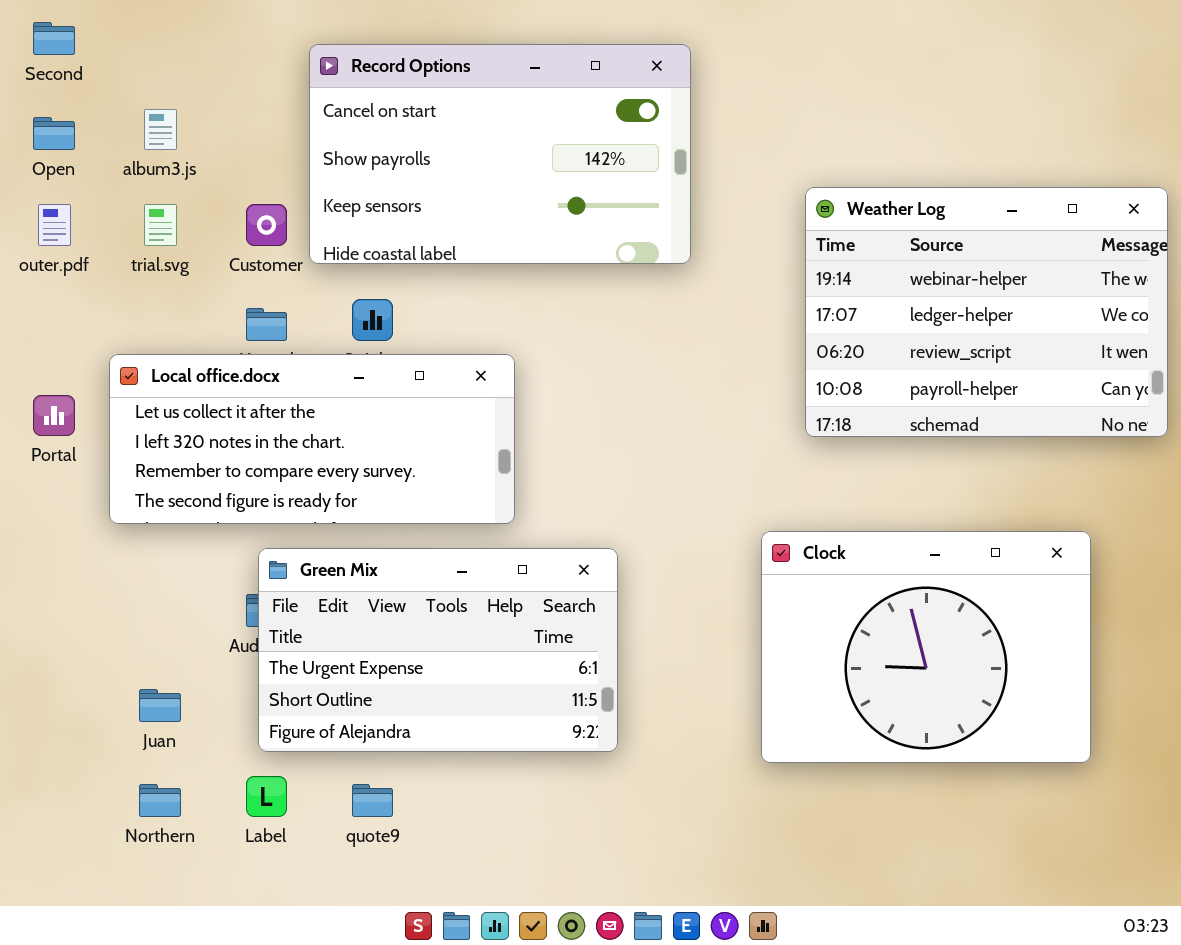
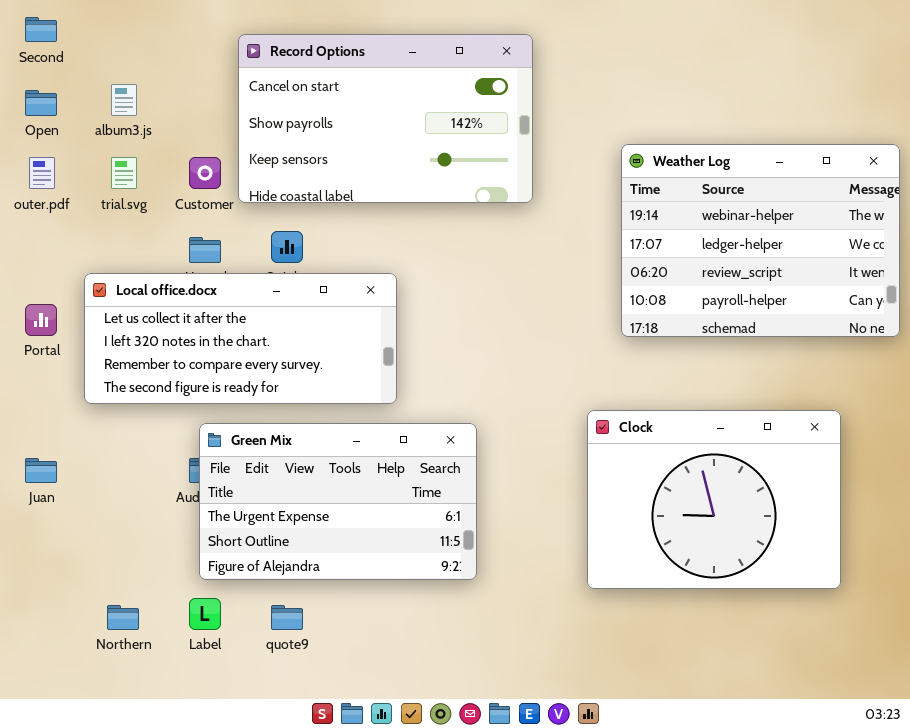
Juan: [139,689,181,722] -> [25,458,57,483], moved

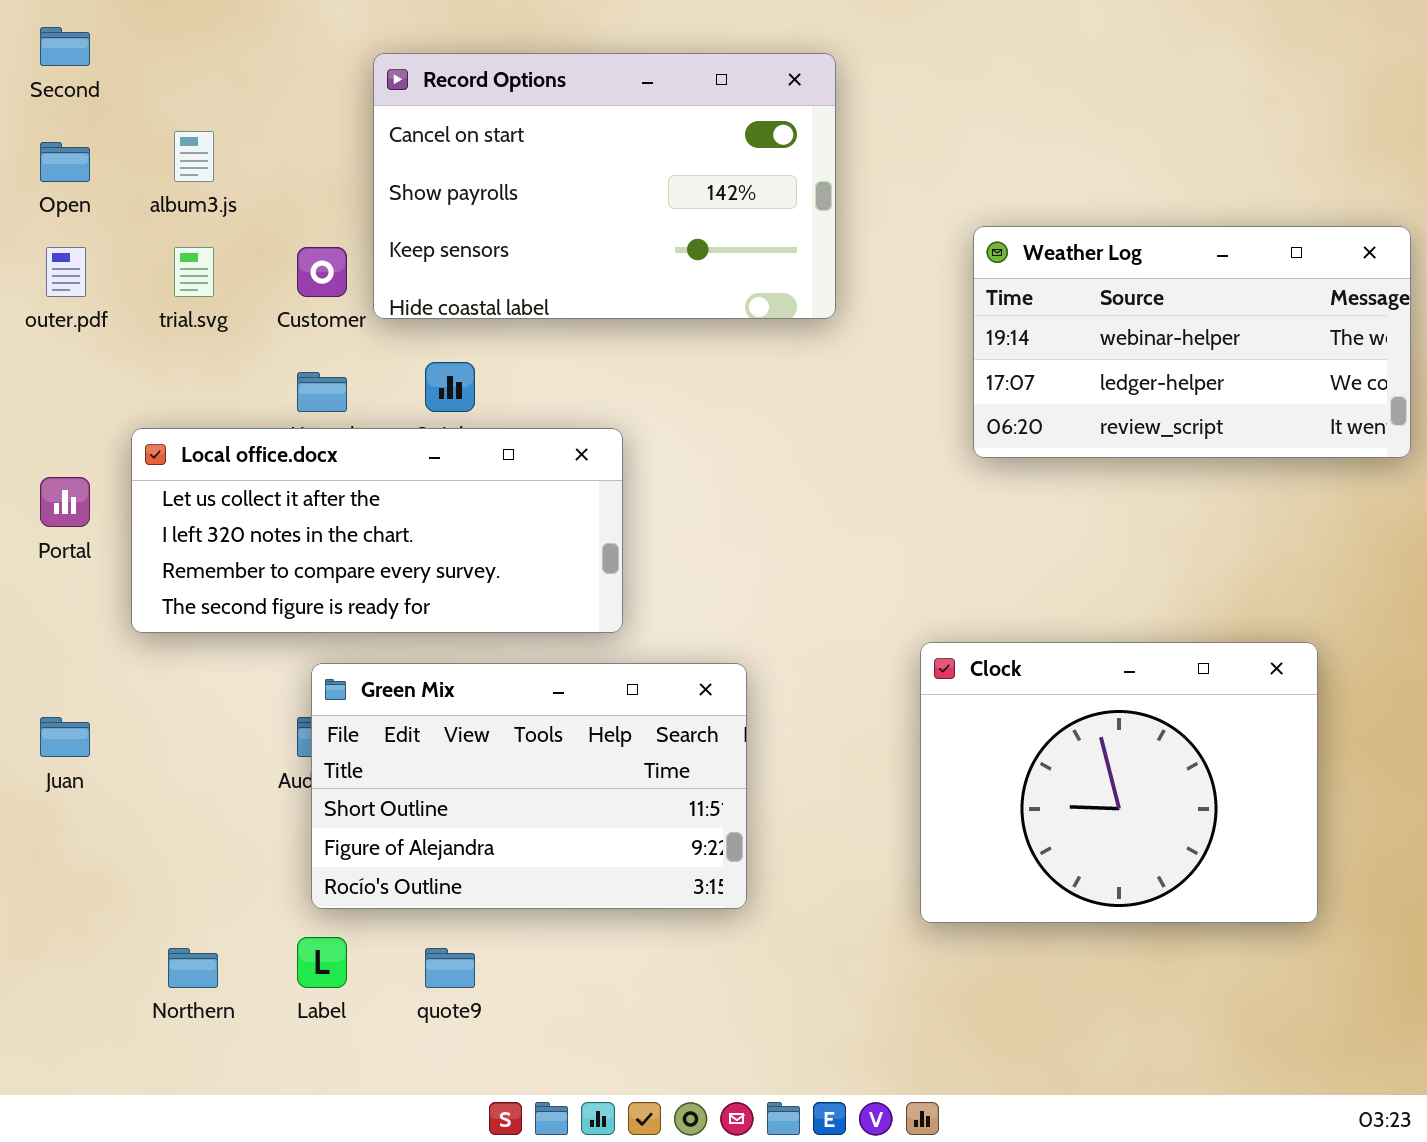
Weather Log: [621,144,900,337] -> [973,226,1411,458], resized
Green Mix: [199,423,477,580] -> [311,663,747,909], scrolled down 1 row

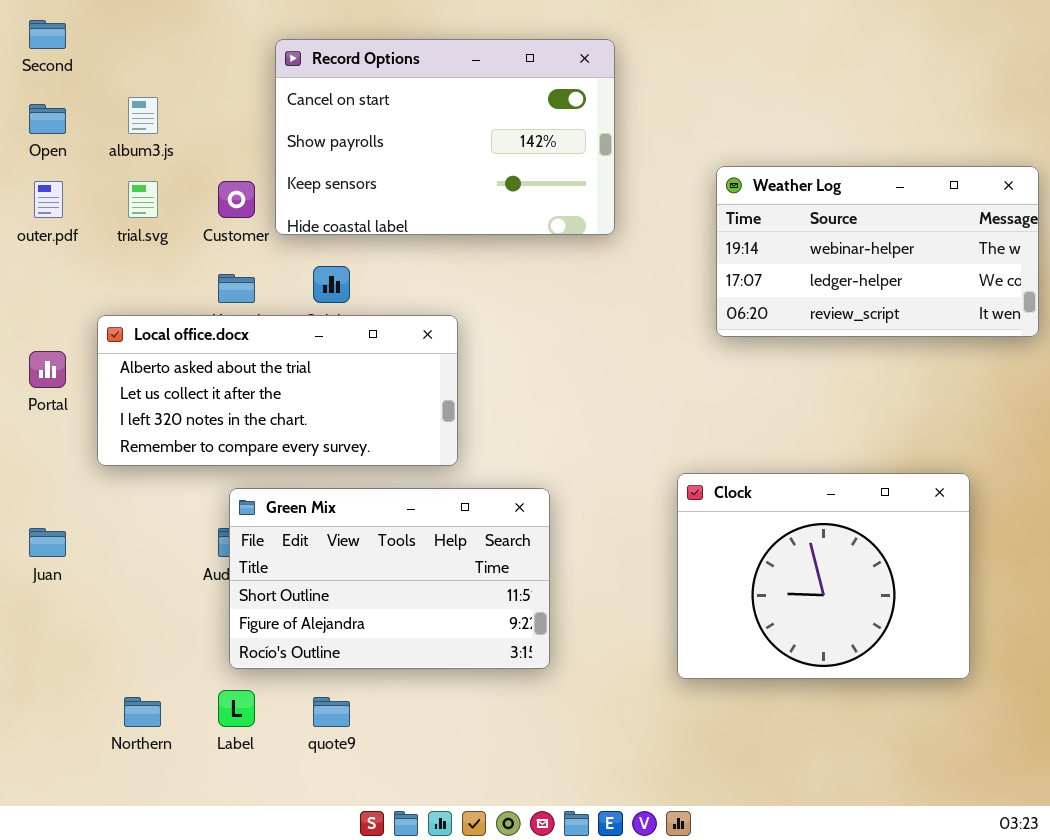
Local office.docx: [131,428,623,633] -> [97,315,458,466], scrolled up 1 row

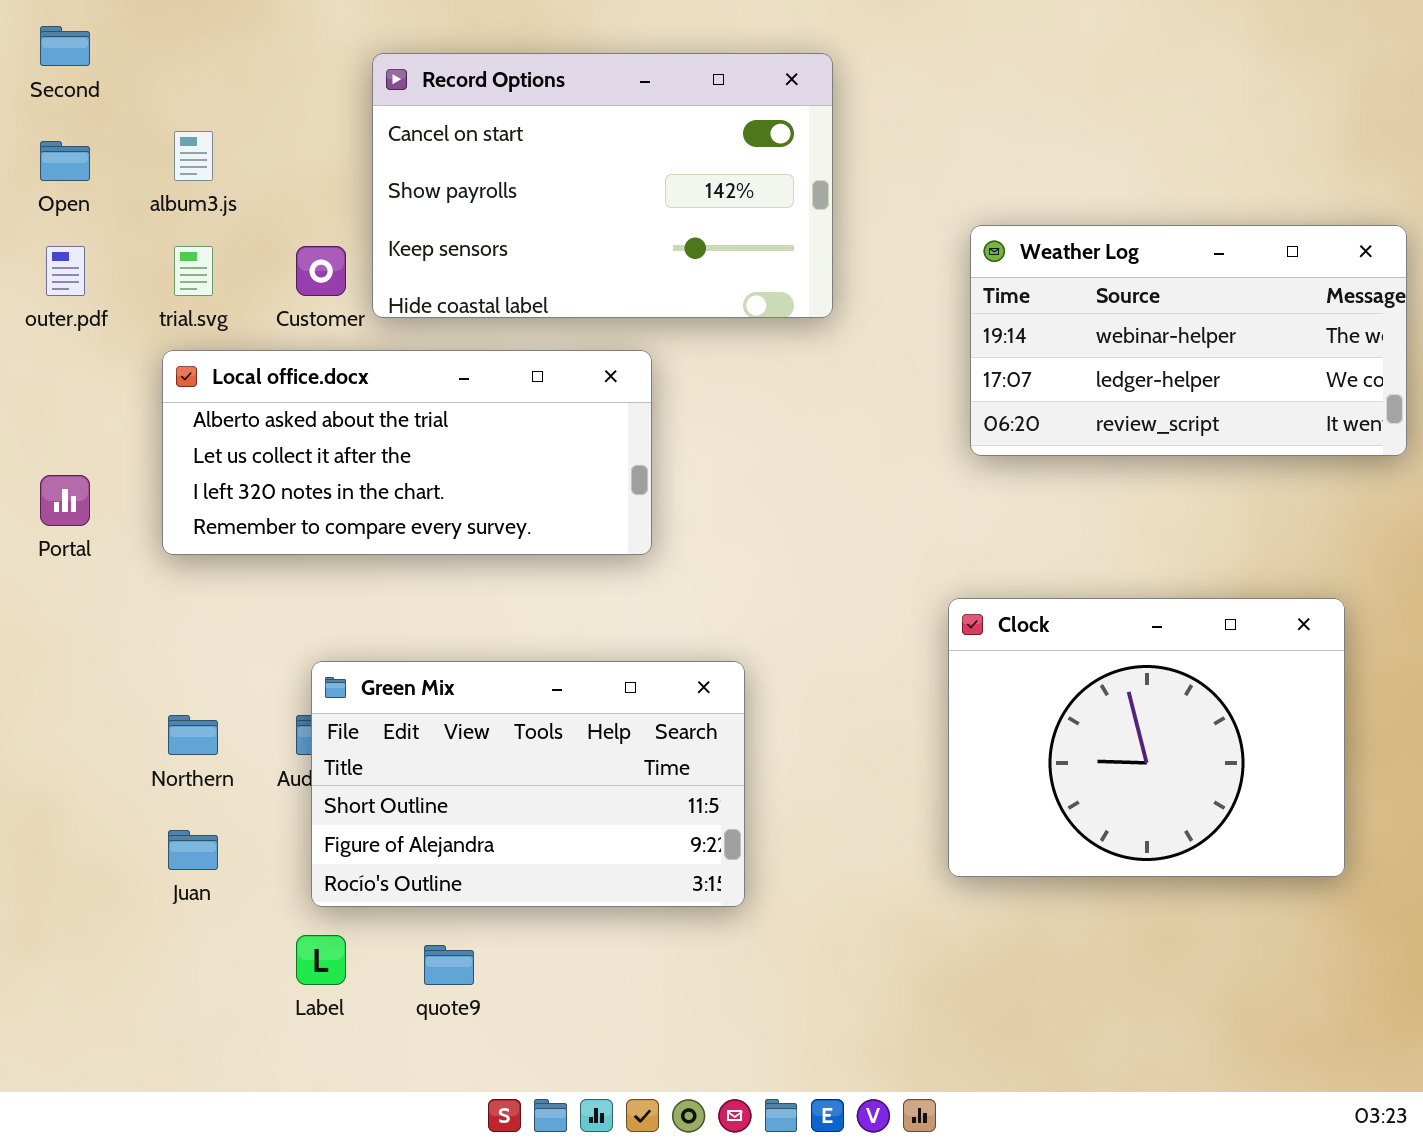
Local office.docx: [97,315,458,466] -> [162,350,652,555], moved
Clock: [677,473,970,679] -> [948,598,1345,877], moved
Juan: [29,528,66,557] -> [168,830,218,870], moved
Northern: [124,697,161,727] -> [168,715,218,755], moved

